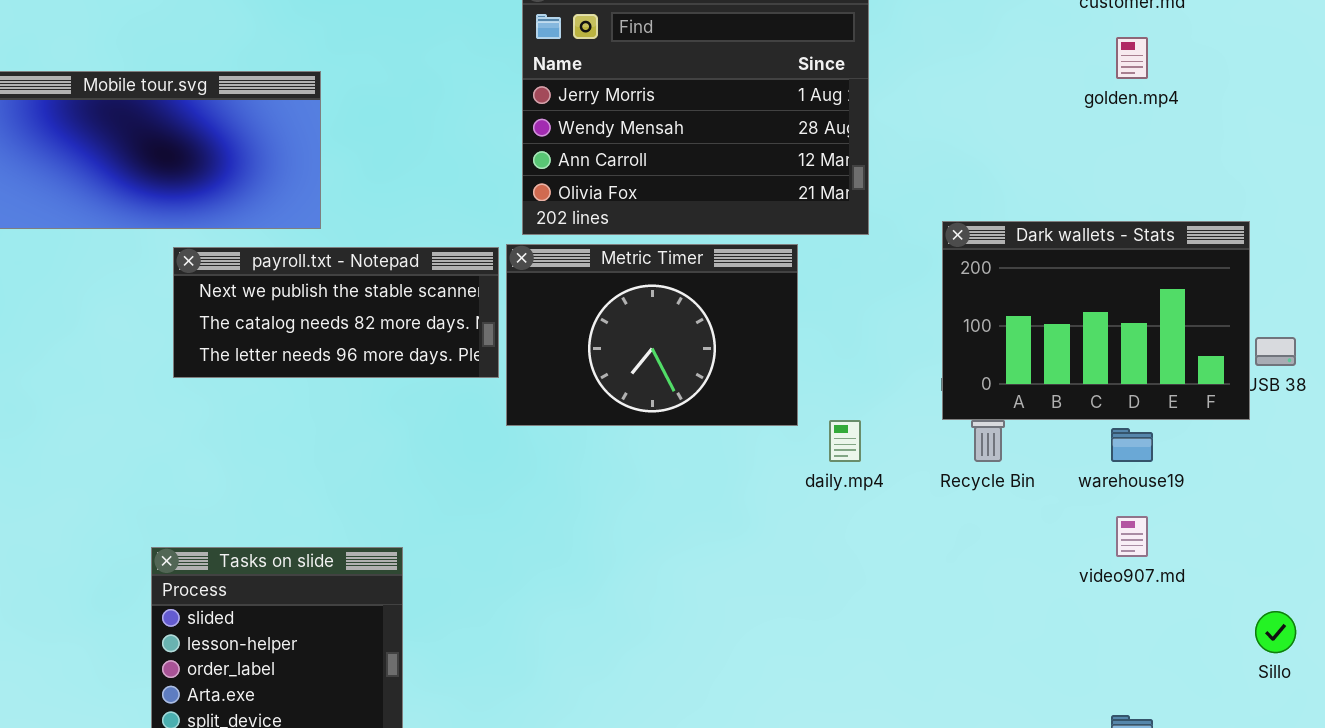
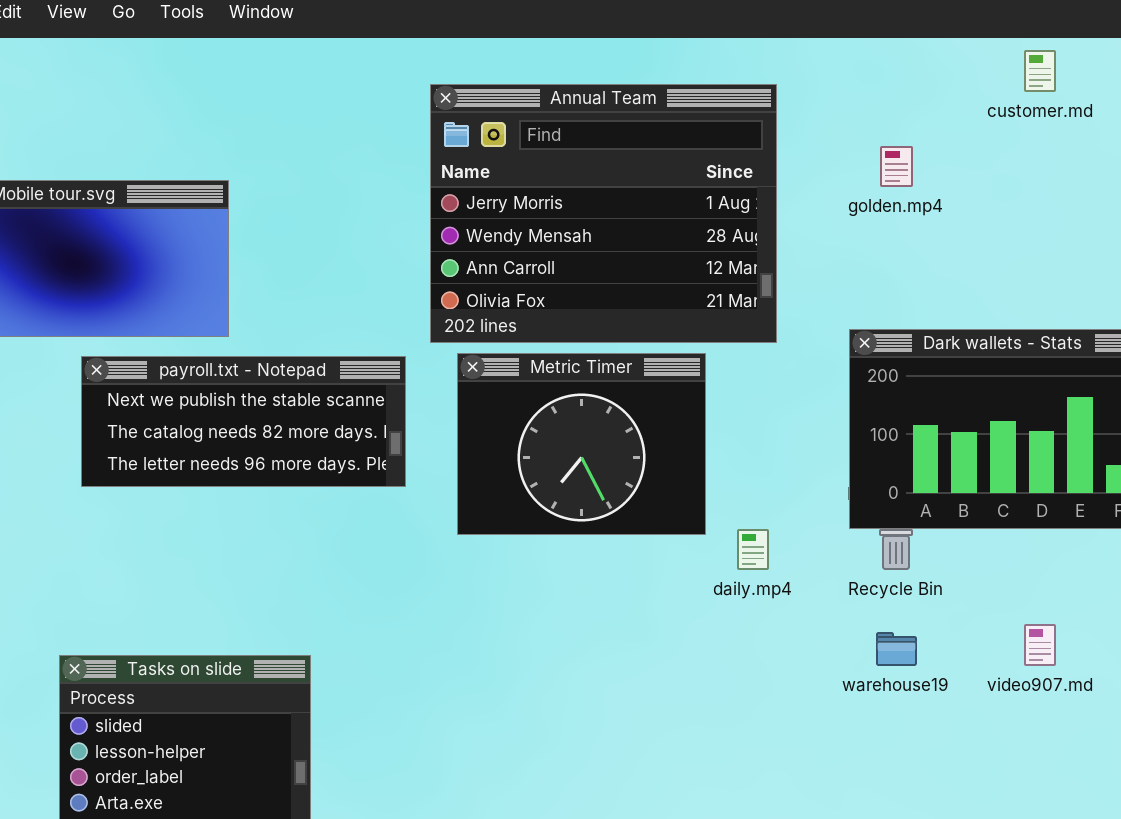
golden.mp4: [1116,37,1148,79] -> [880,146,913,187], moved
Metric Timer: [506,244,798,426] -> [457,353,706,535], resized
warehouse19: [1111,428,1153,462] -> [876,632,917,666], moved

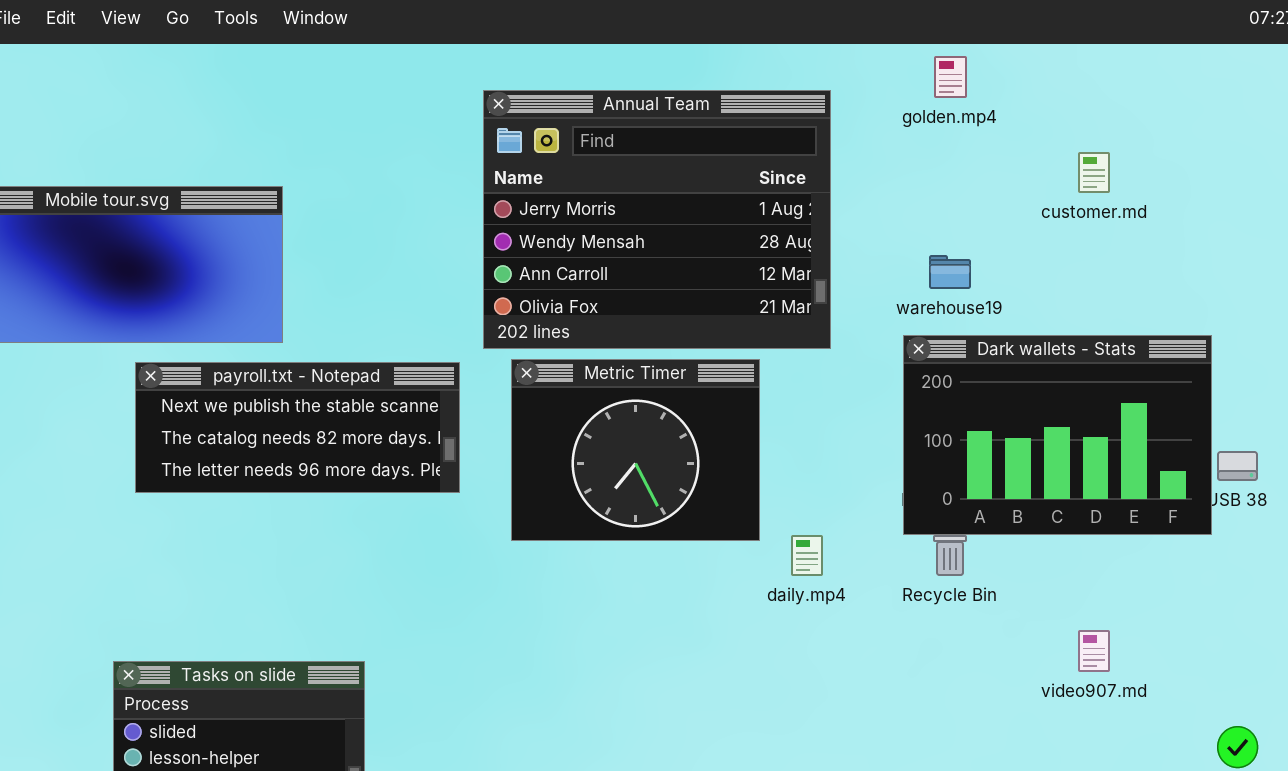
customer.md: [1024,50,1056,92] -> [1078,152,1110,193], moved
golden.mp4: [880,146,913,187] -> [934,56,967,98], moved
warehouse19: [876,632,917,666] -> [929,255,971,289], moved

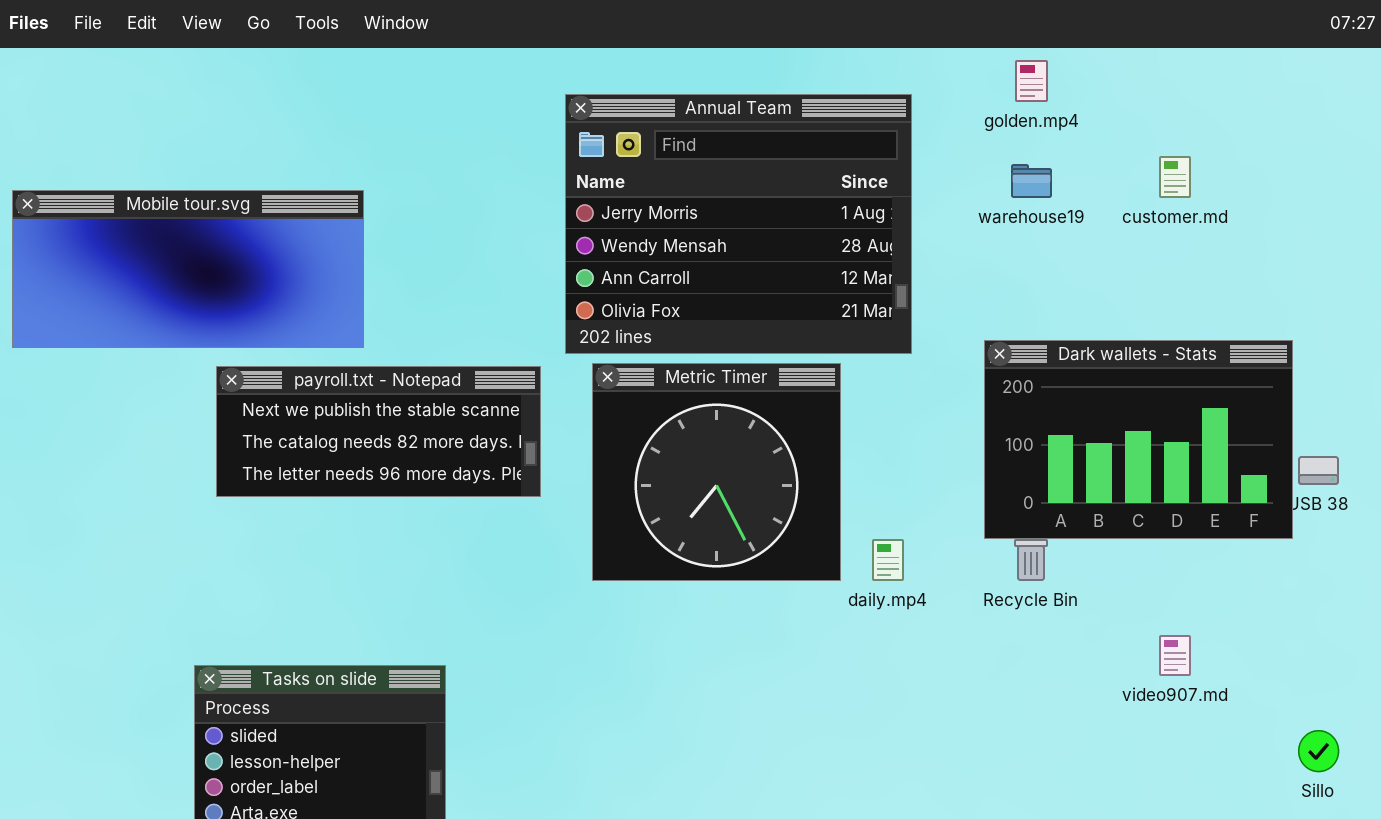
warehouse19: [929,255,971,289] -> [1011,164,1052,198], moved
Metric Timer: [511,359,760,541] -> [592,363,841,581], resized

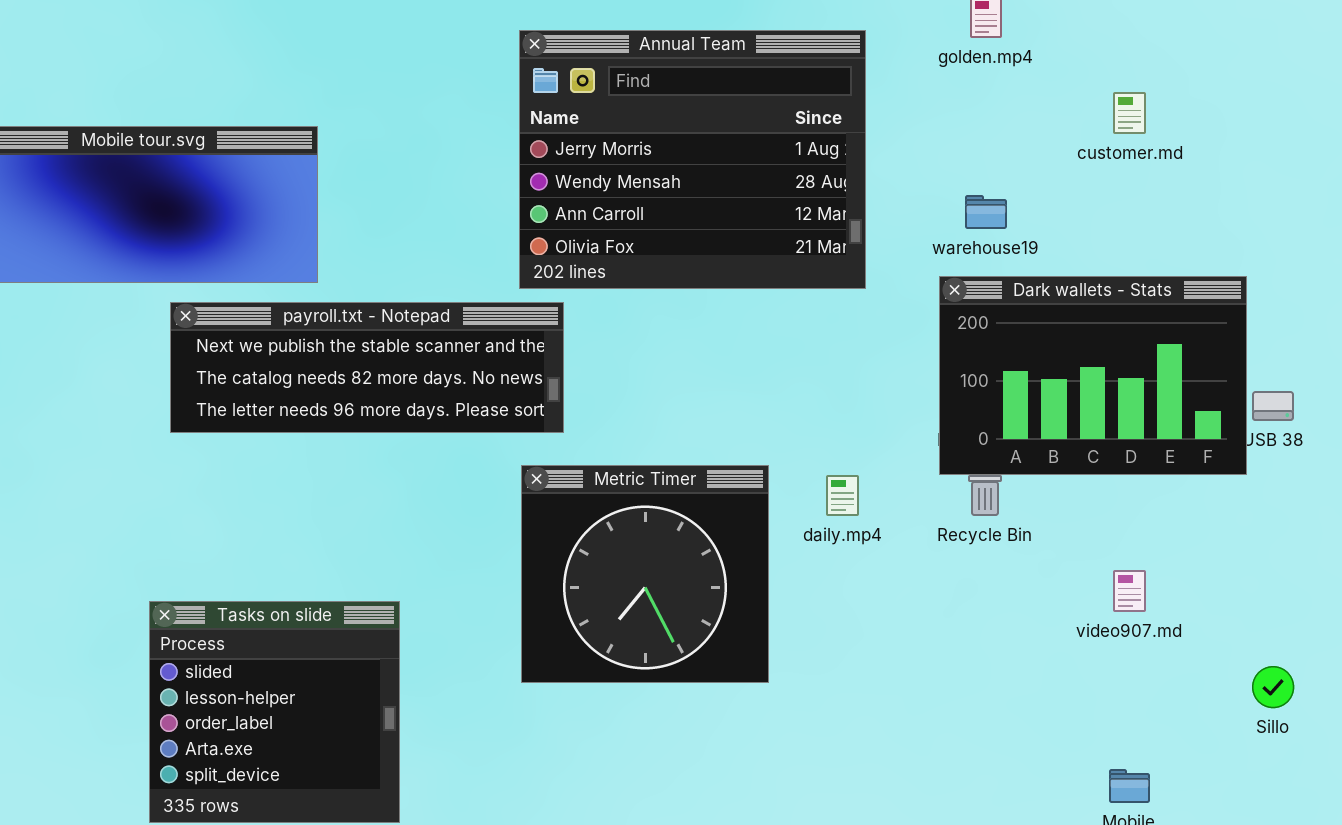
warehouse19: [1011,164,1052,198] -> [965,195,1007,229], moved
Metric Timer: [592,363,841,581] -> [521,465,769,683], moved
payroll.txt - Notepad: [216,366,541,497] -> [170,302,564,433], resized

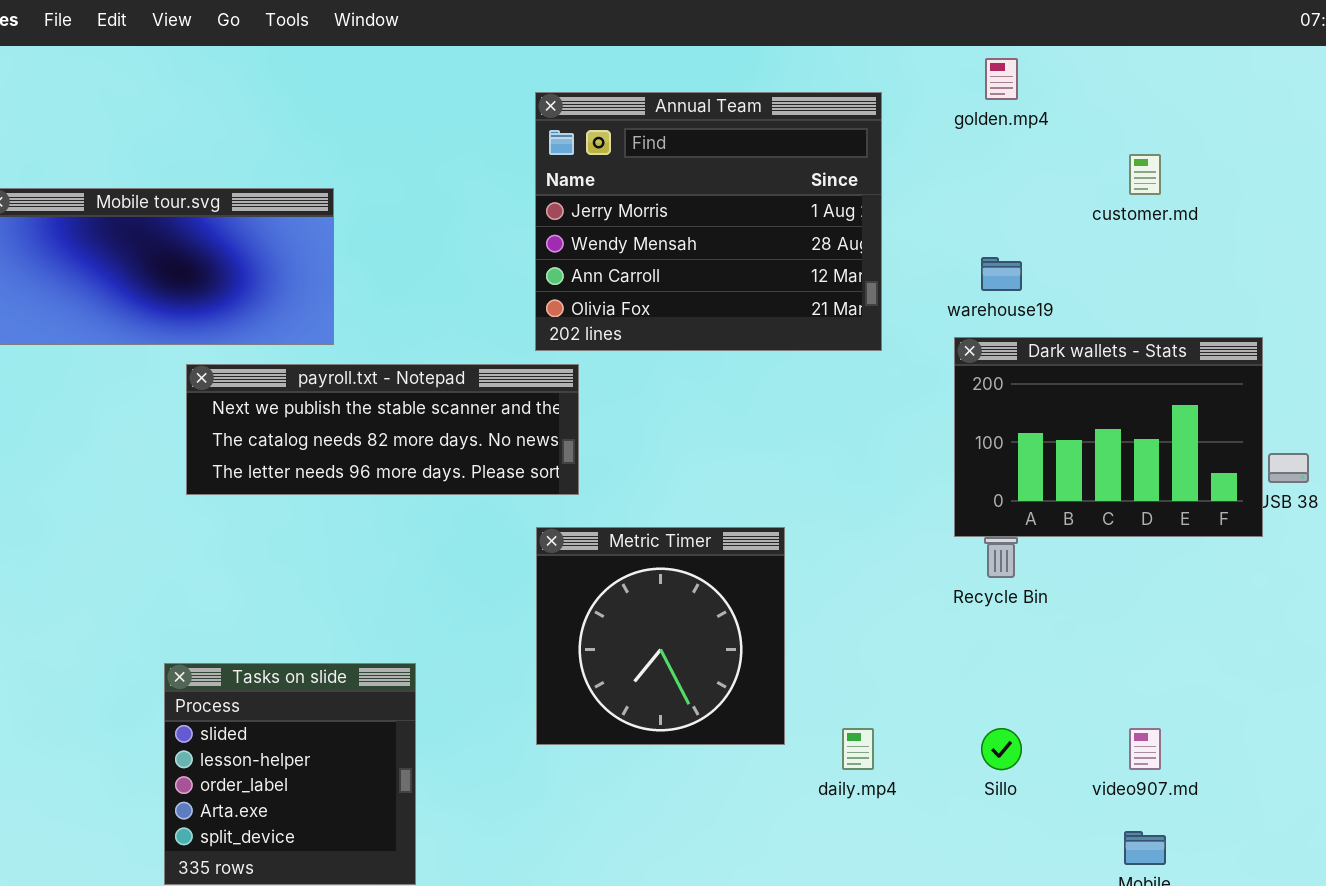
daily.mp4: [826,475,859,516] -> [842,728,874,770], moved
video907.md: [1113,570,1146,612] -> [1129,728,1161,770], moved
Sillo: [1252,666,1294,708] -> [981,728,1022,770], moved

